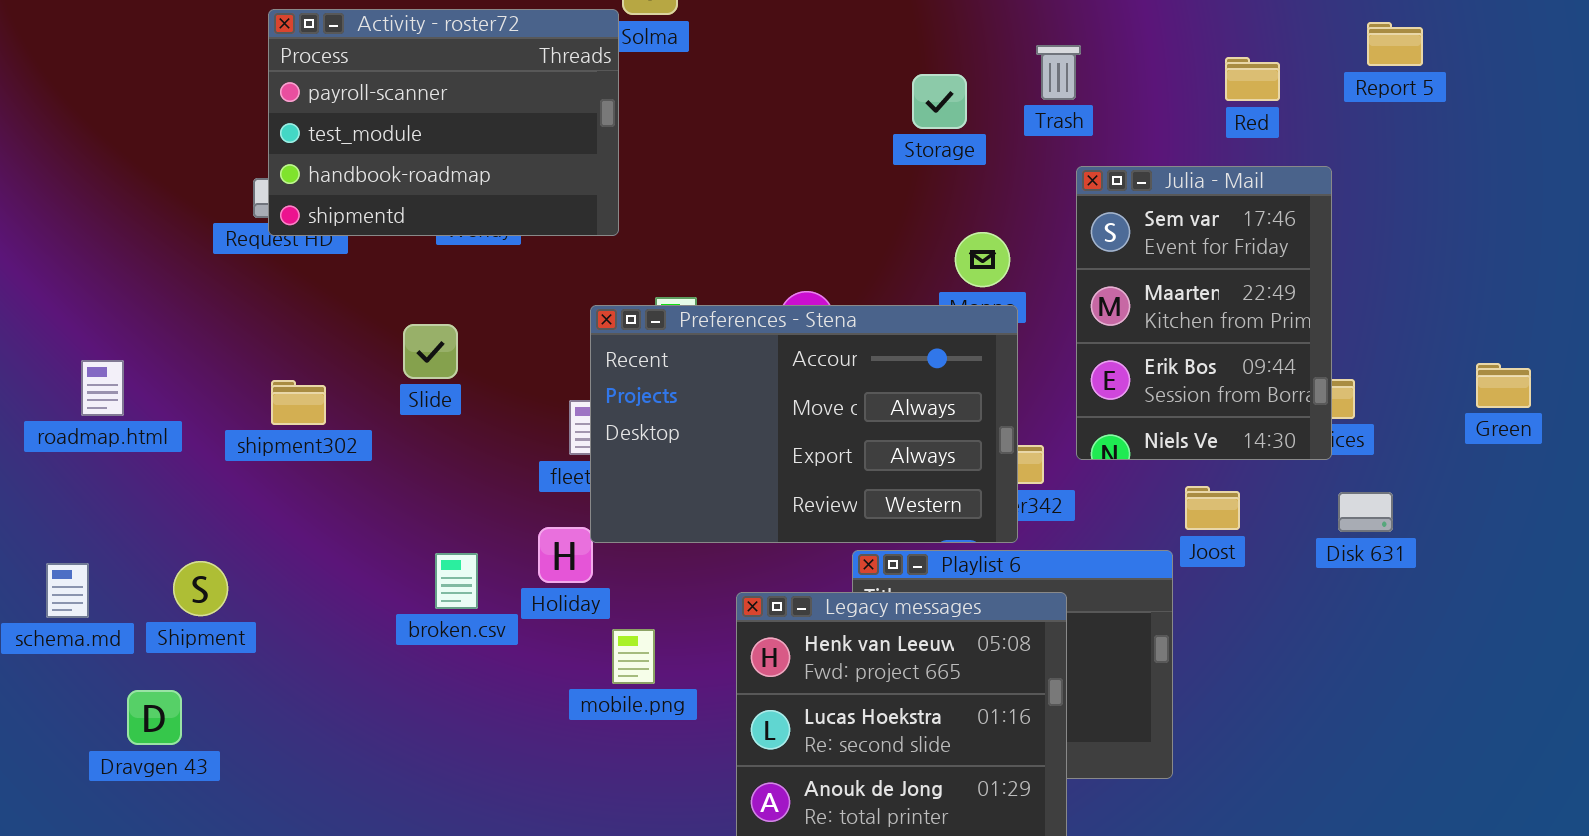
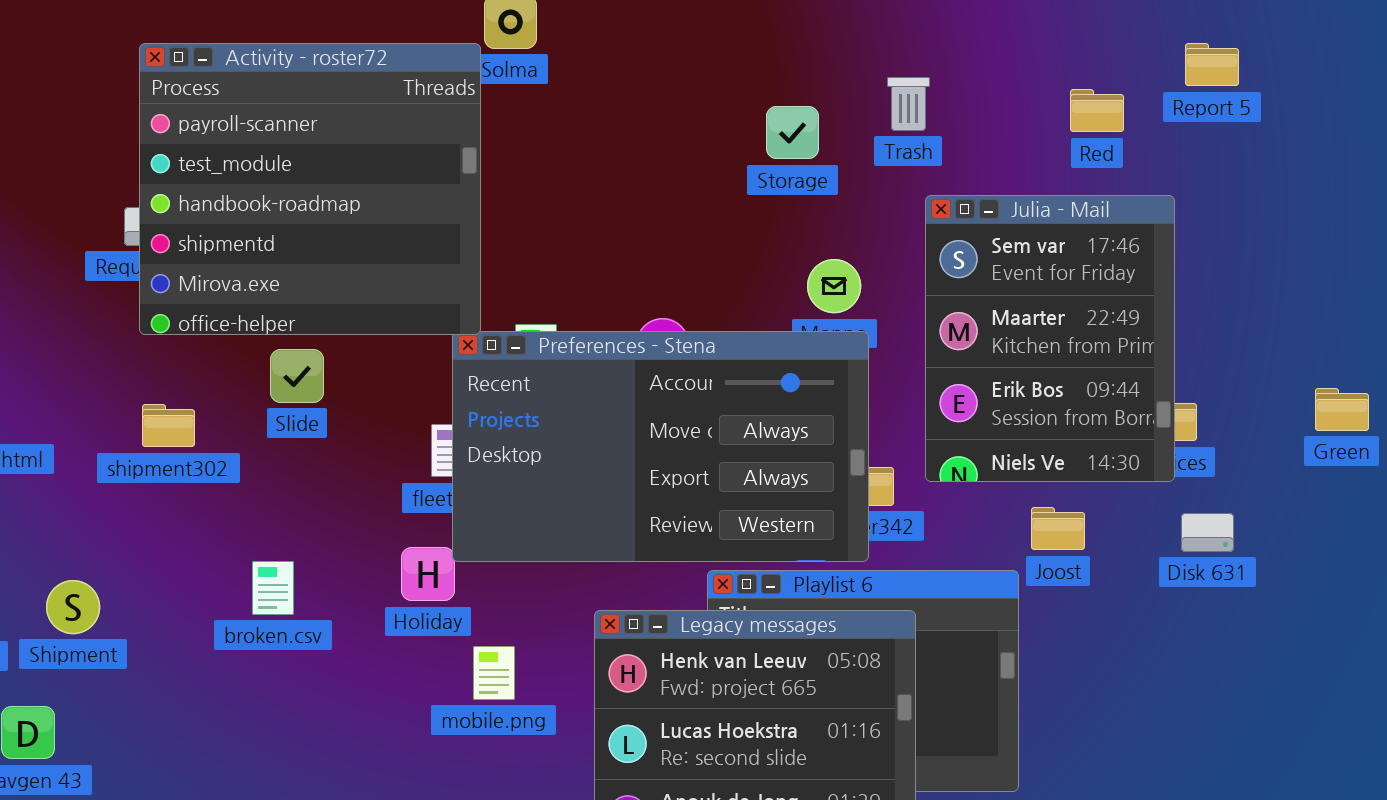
Activity - roster72: [268,9,619,236] -> [139,43,481,335], resized
Report 5: [1367,22,1423,66] -> [1185,43,1239,86], moved
broken.csv: [435,553,478,609] -> [252,561,294,615], moved

